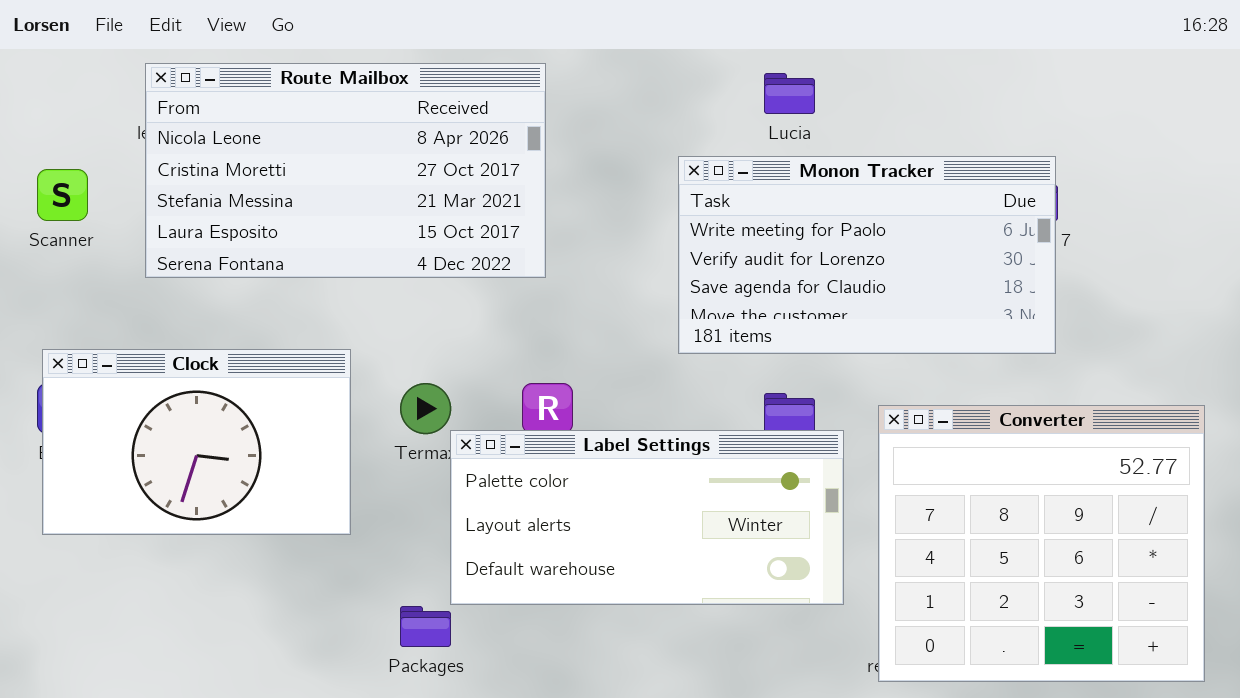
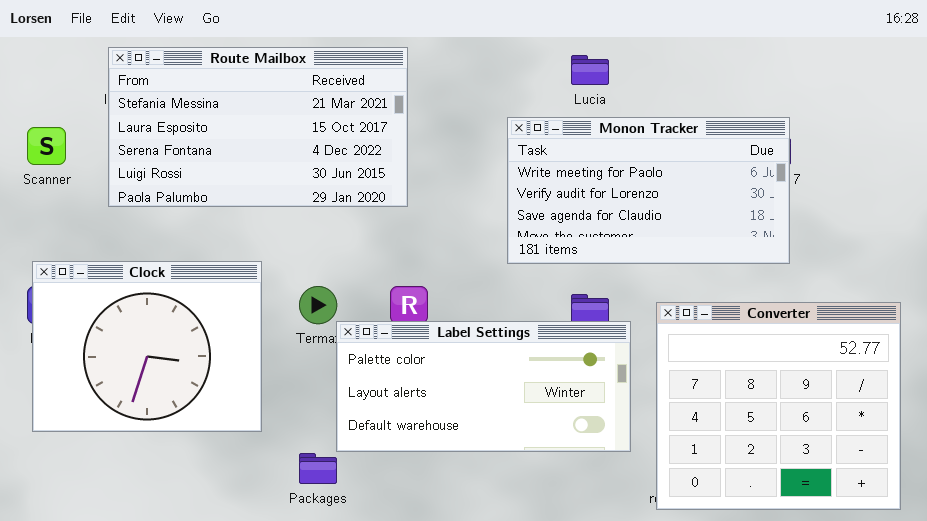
Route Mailbox: [145,63,546,278] -> [108,47,408,207], scrolled down 2 rows
Clock: [42,349,351,535] -> [32,261,262,432], resized

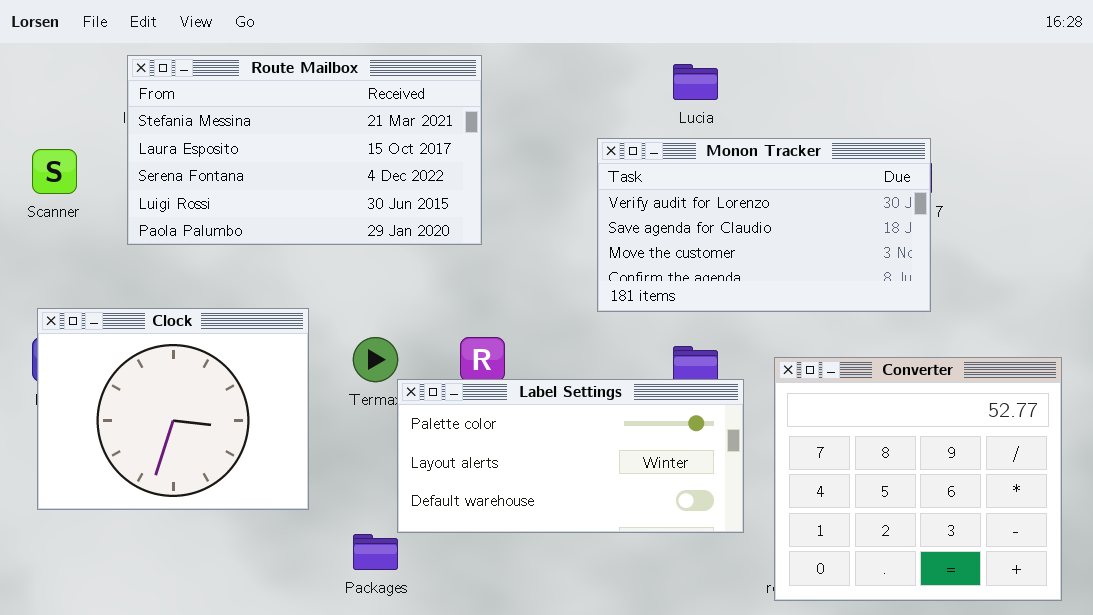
Monon Tracker: [507,117,790,264] -> [597,138,931,312], scrolled down 1 row

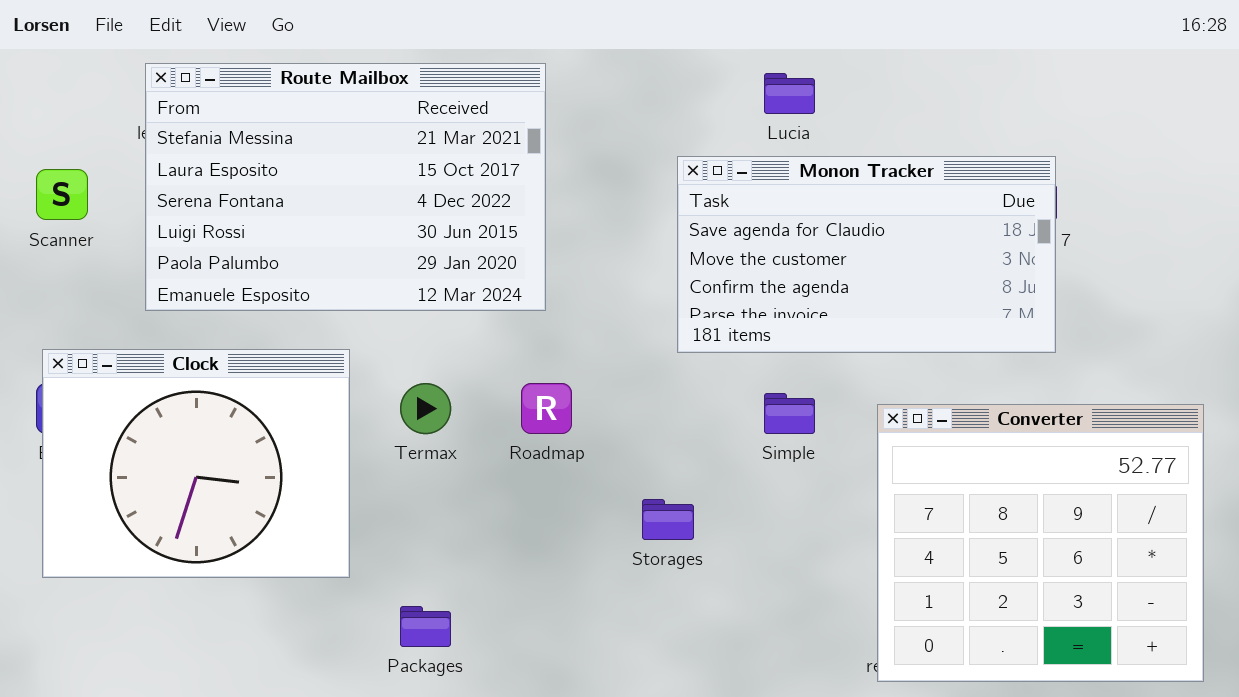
Route Mailbox: [127,55,482,245] -> [145,63,546,311], resized
Monon Tracker: [597,138,931,312] -> [677,156,1056,353], scrolled down 1 row
Label Settings: [397,379,744,533] -> none, closed

